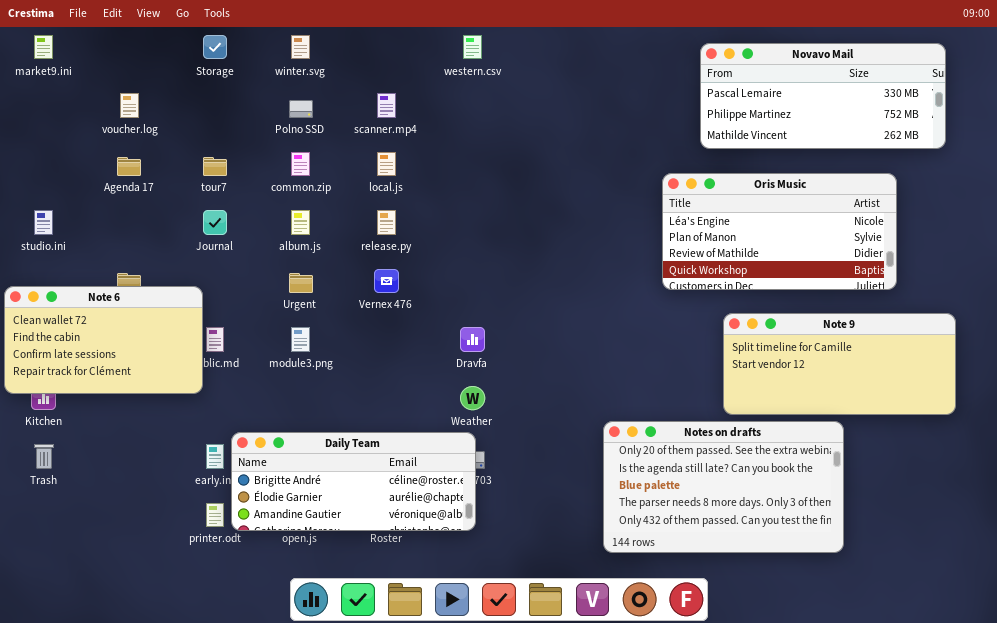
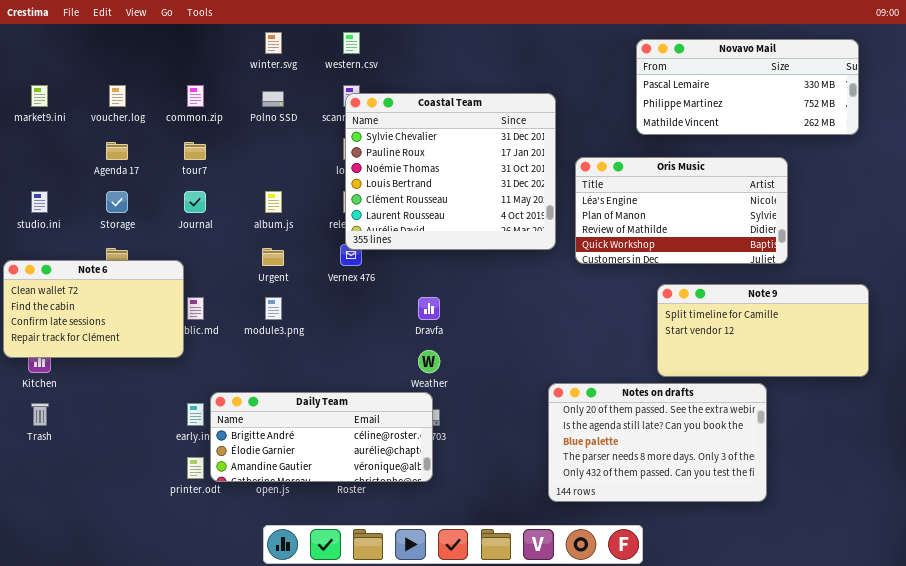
market9.ini: [34,35,53,59] -> [31,85,48,107], moved
Storage: [203,35,227,59] -> [106,191,128,213], moved
western.csv: [463,35,482,59] -> [343,32,360,54], moved
Coastal Team: none -> [345,93,556,250], opened
common.zip: [291,152,310,176] -> [187,85,204,107], moved
Oris Music: [662,173,897,290] -> [575,157,788,264], moved

